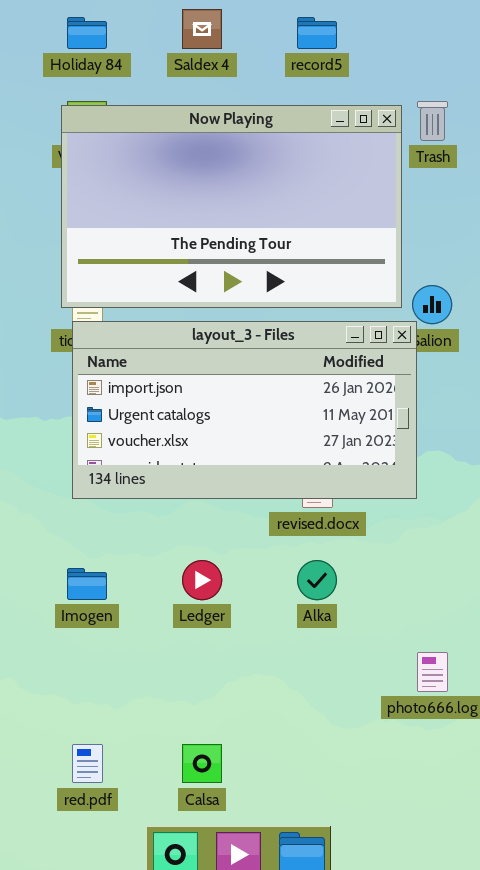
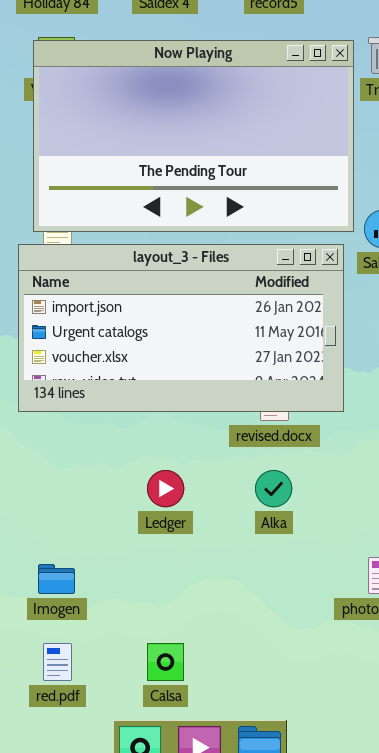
layout_3 - Files: [72,321,417,499] -> [18,244,344,412], moved
Imogen: [67,568,107,600] -> [38,564,75,594], moved

